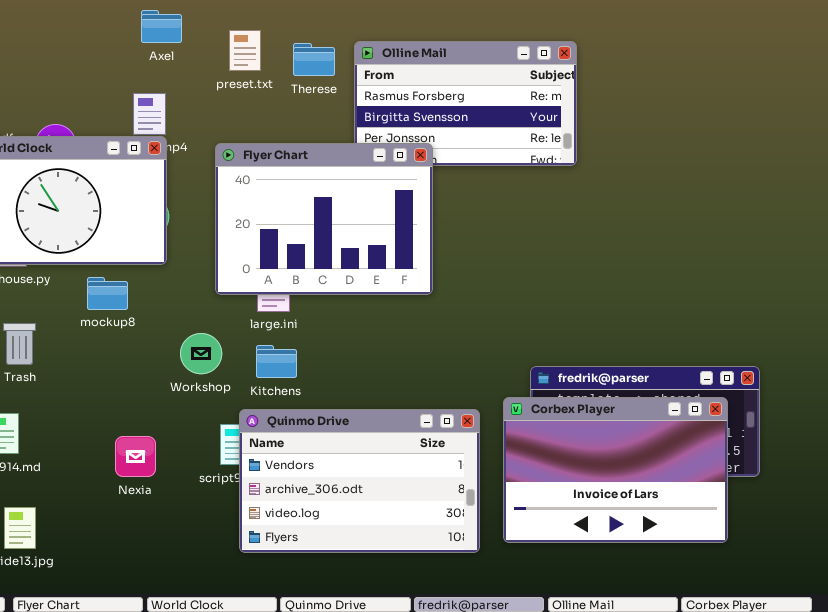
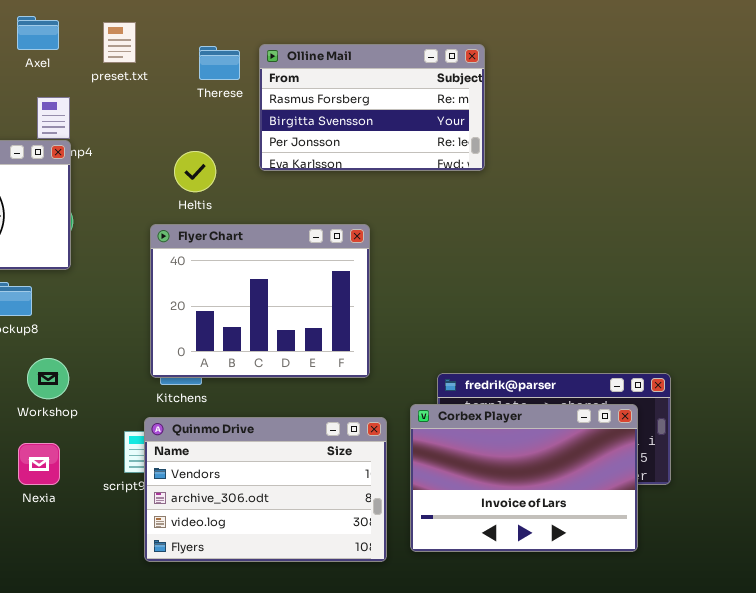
Axel: [141,10,182,43] -> [17,16,59,50], moved
preset.txt: [229,30,261,71] -> [103,22,136,63], moved
Flyer Chart: [215,143,433,295] -> [150,224,370,378], moved
Workshop: [180,333,222,374] -> [27,358,69,399], moved

